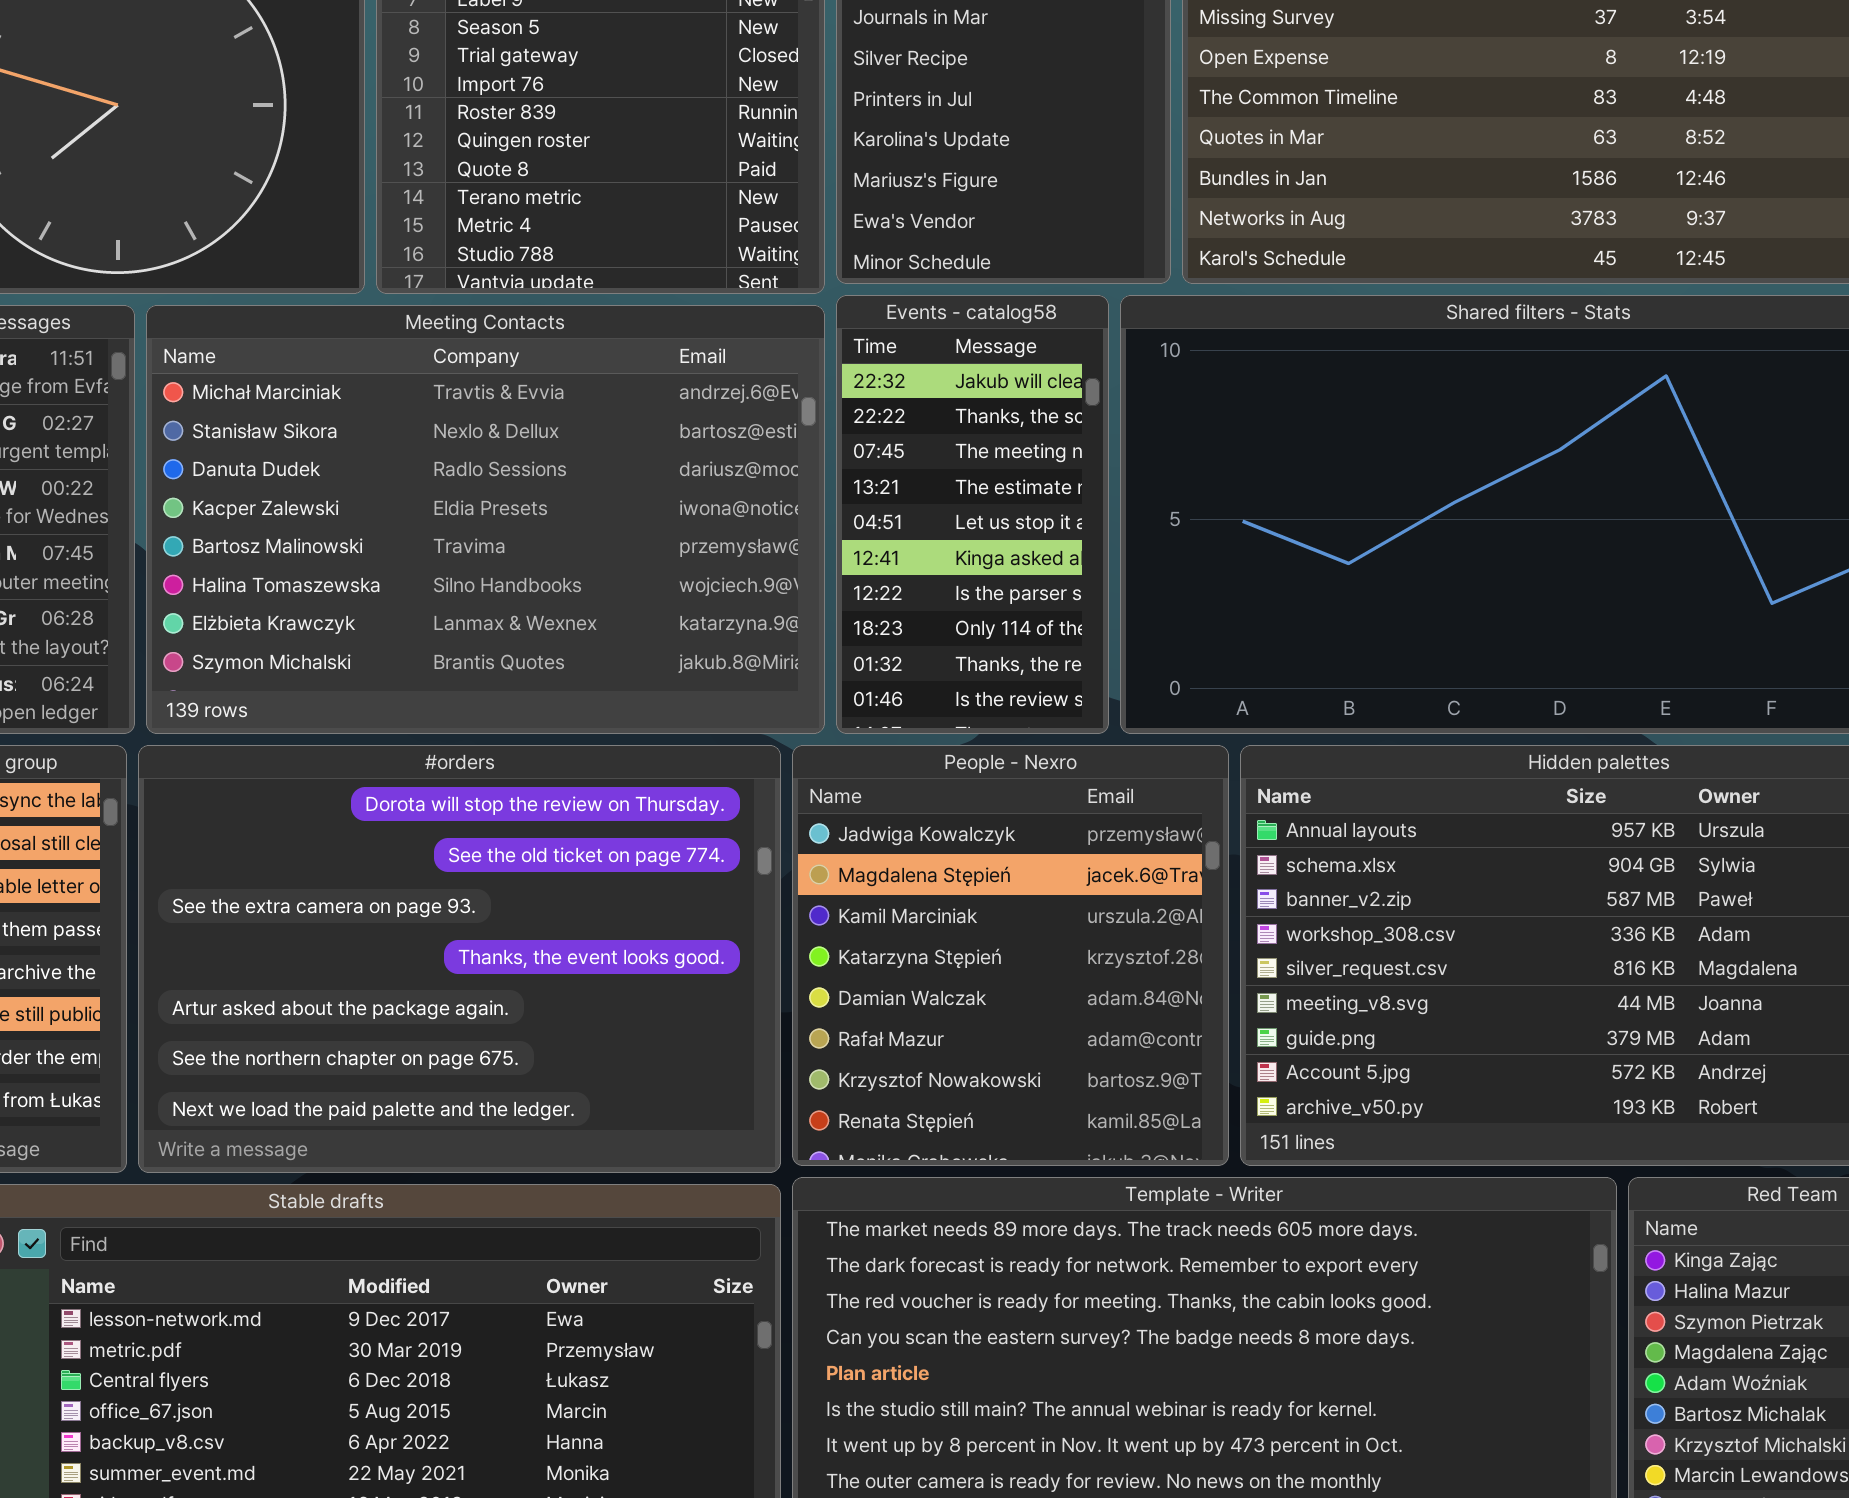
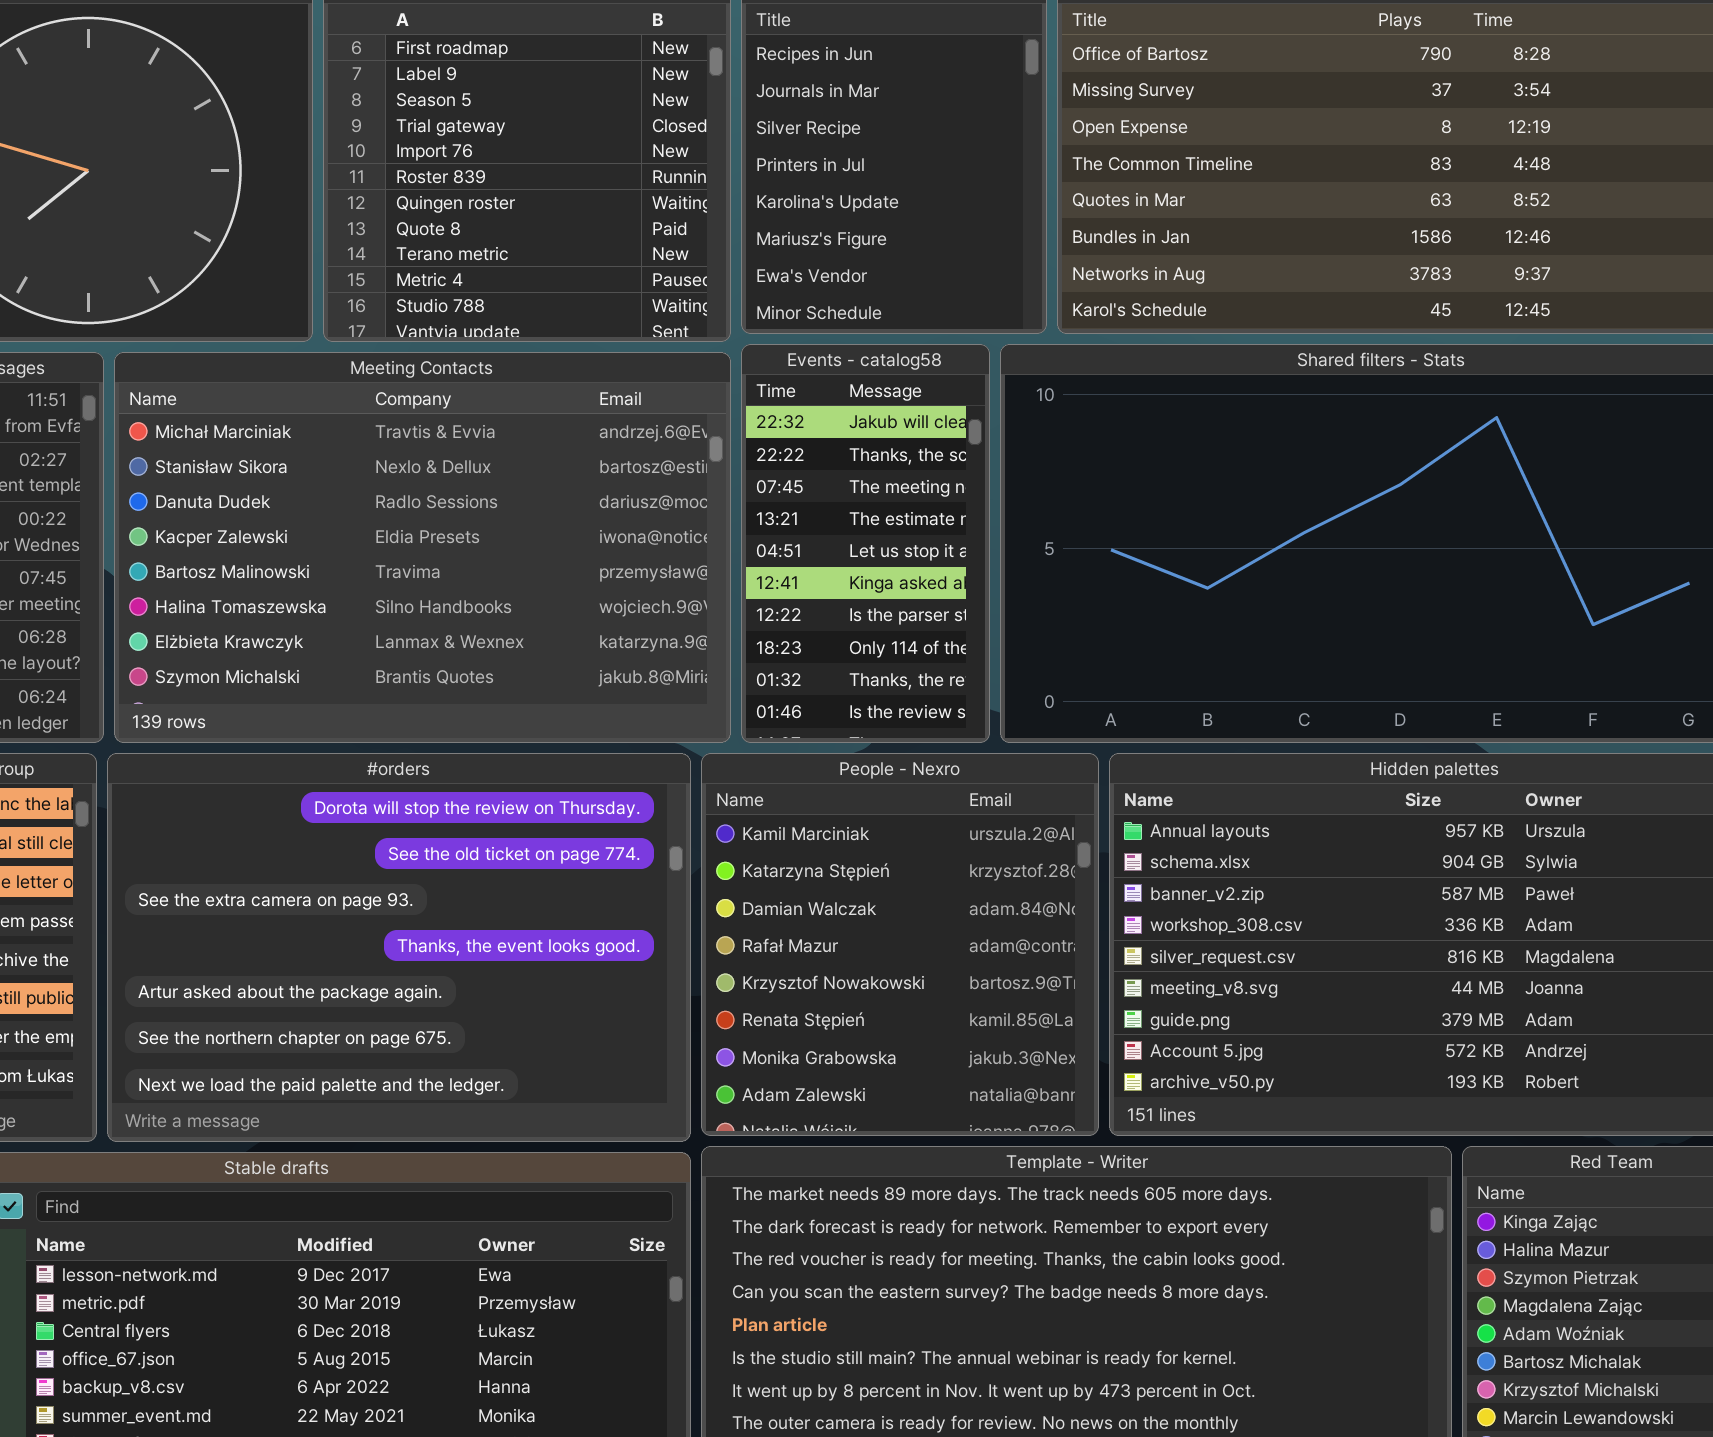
People - Nexro: [792,745,1229,1166] -> [701,753,1099,1136], scrolled down 2 rows

